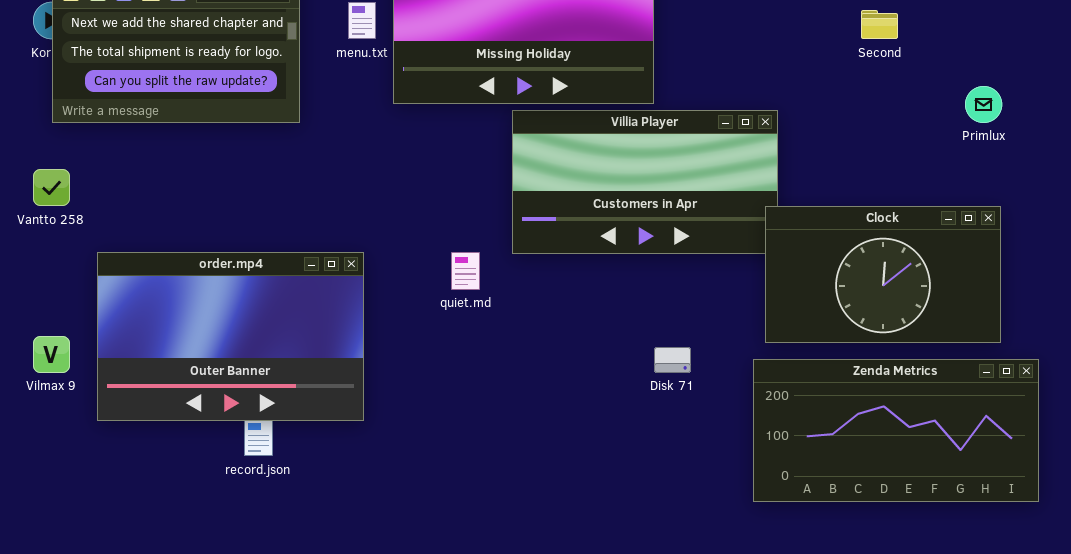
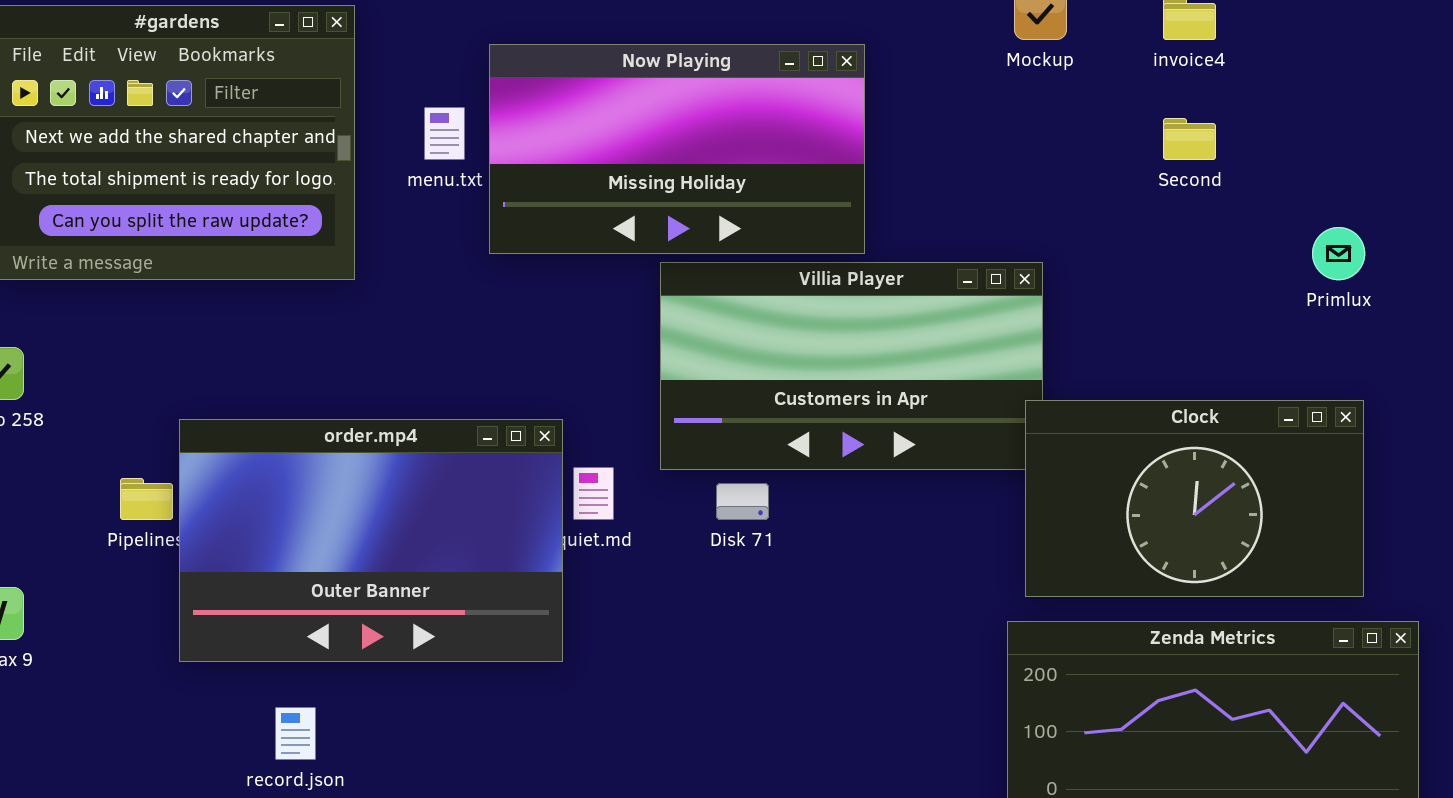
order.mp4: [97,252,364,421] -> [179,419,563,662], moved
Disk 71: [654,347,691,373] -> [716,483,769,520], moved

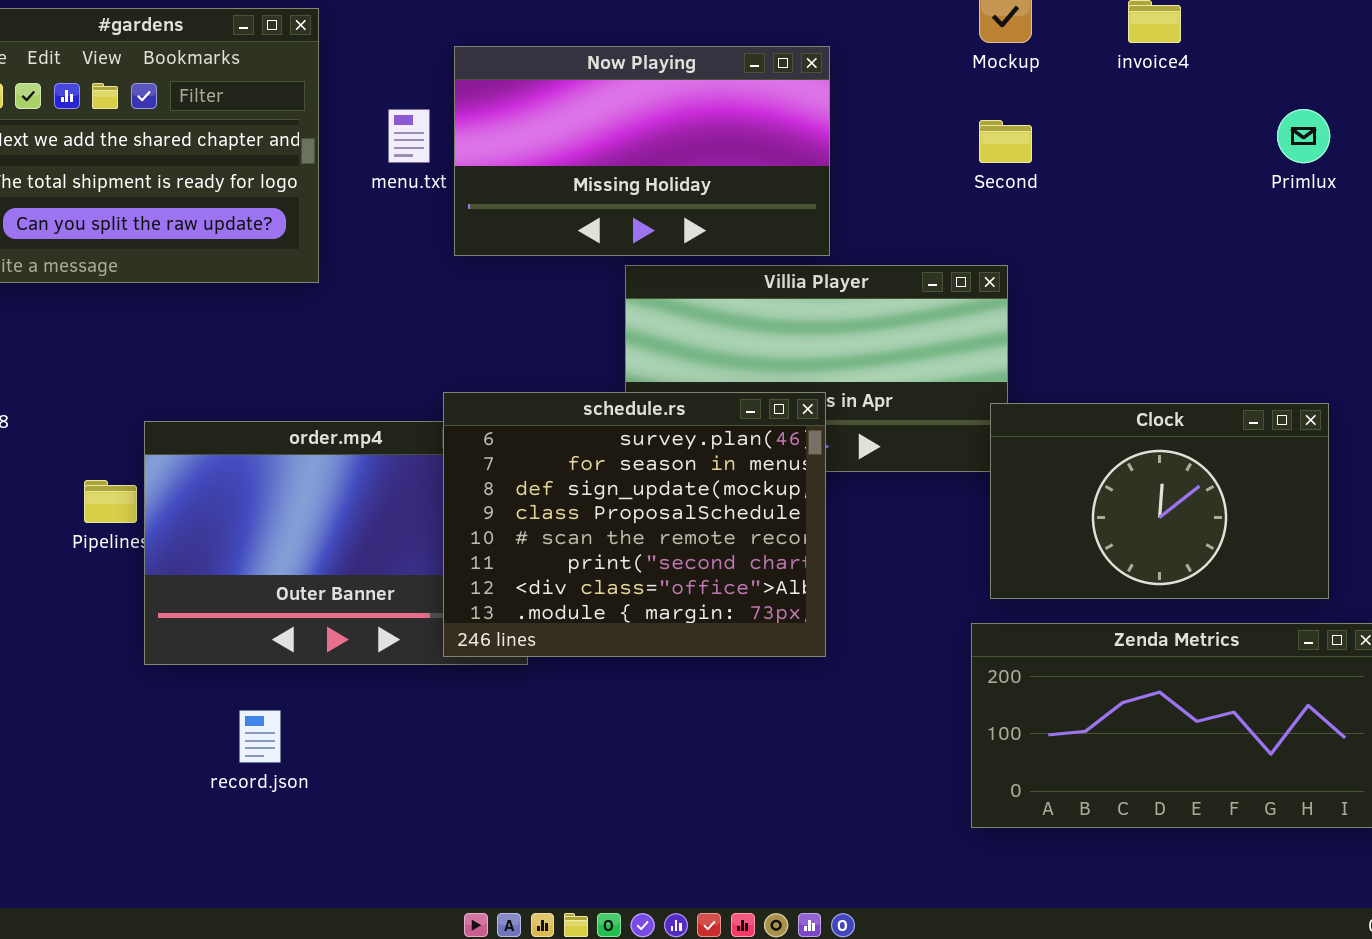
Second: [1163,118,1216,160] -> [979,120,1032,163], moved
Primlux: [1312,227,1365,280] -> [1277,109,1330,163], moved
schedule.rs: none -> [443,392,826,657], opened

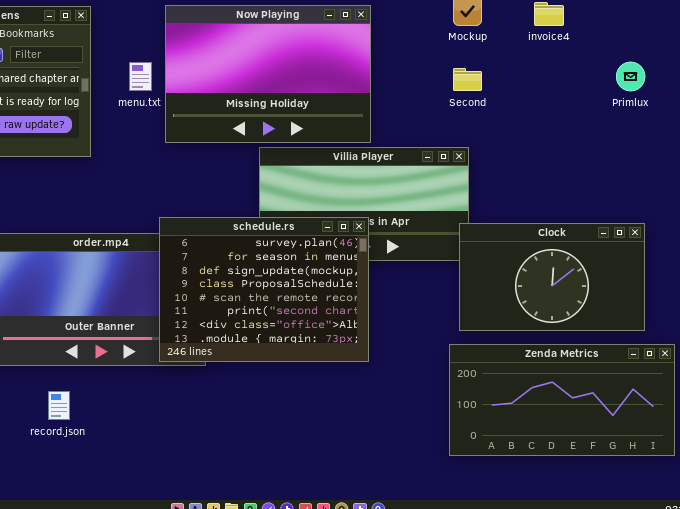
Now Playing: [454,46,830,256] -> [165,5,371,143], resized

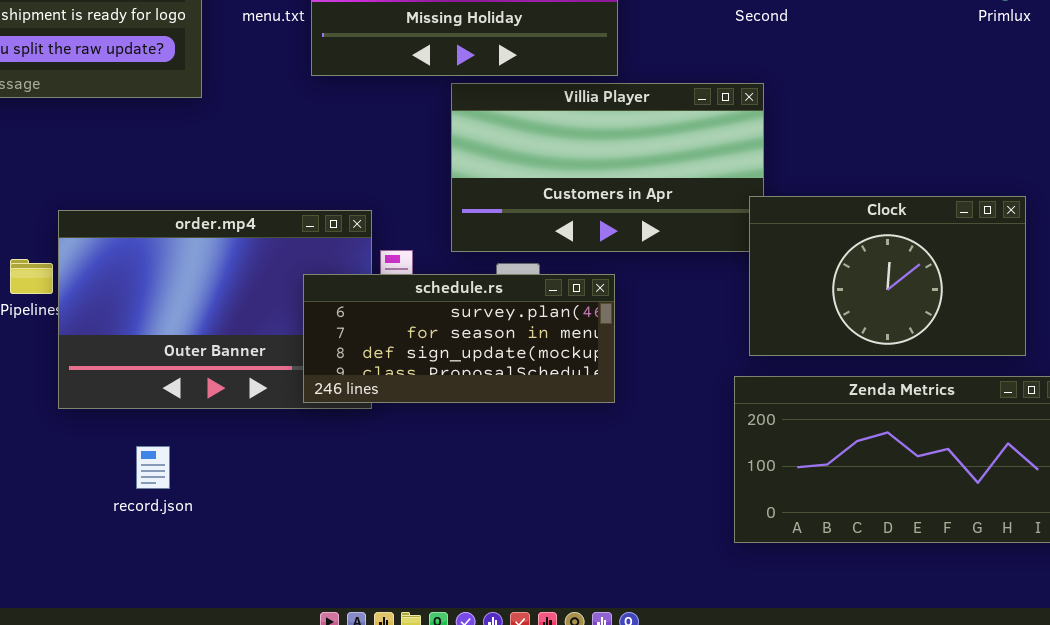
schedule.rs: [159,217,369,362] -> [303,274,615,403], resized

